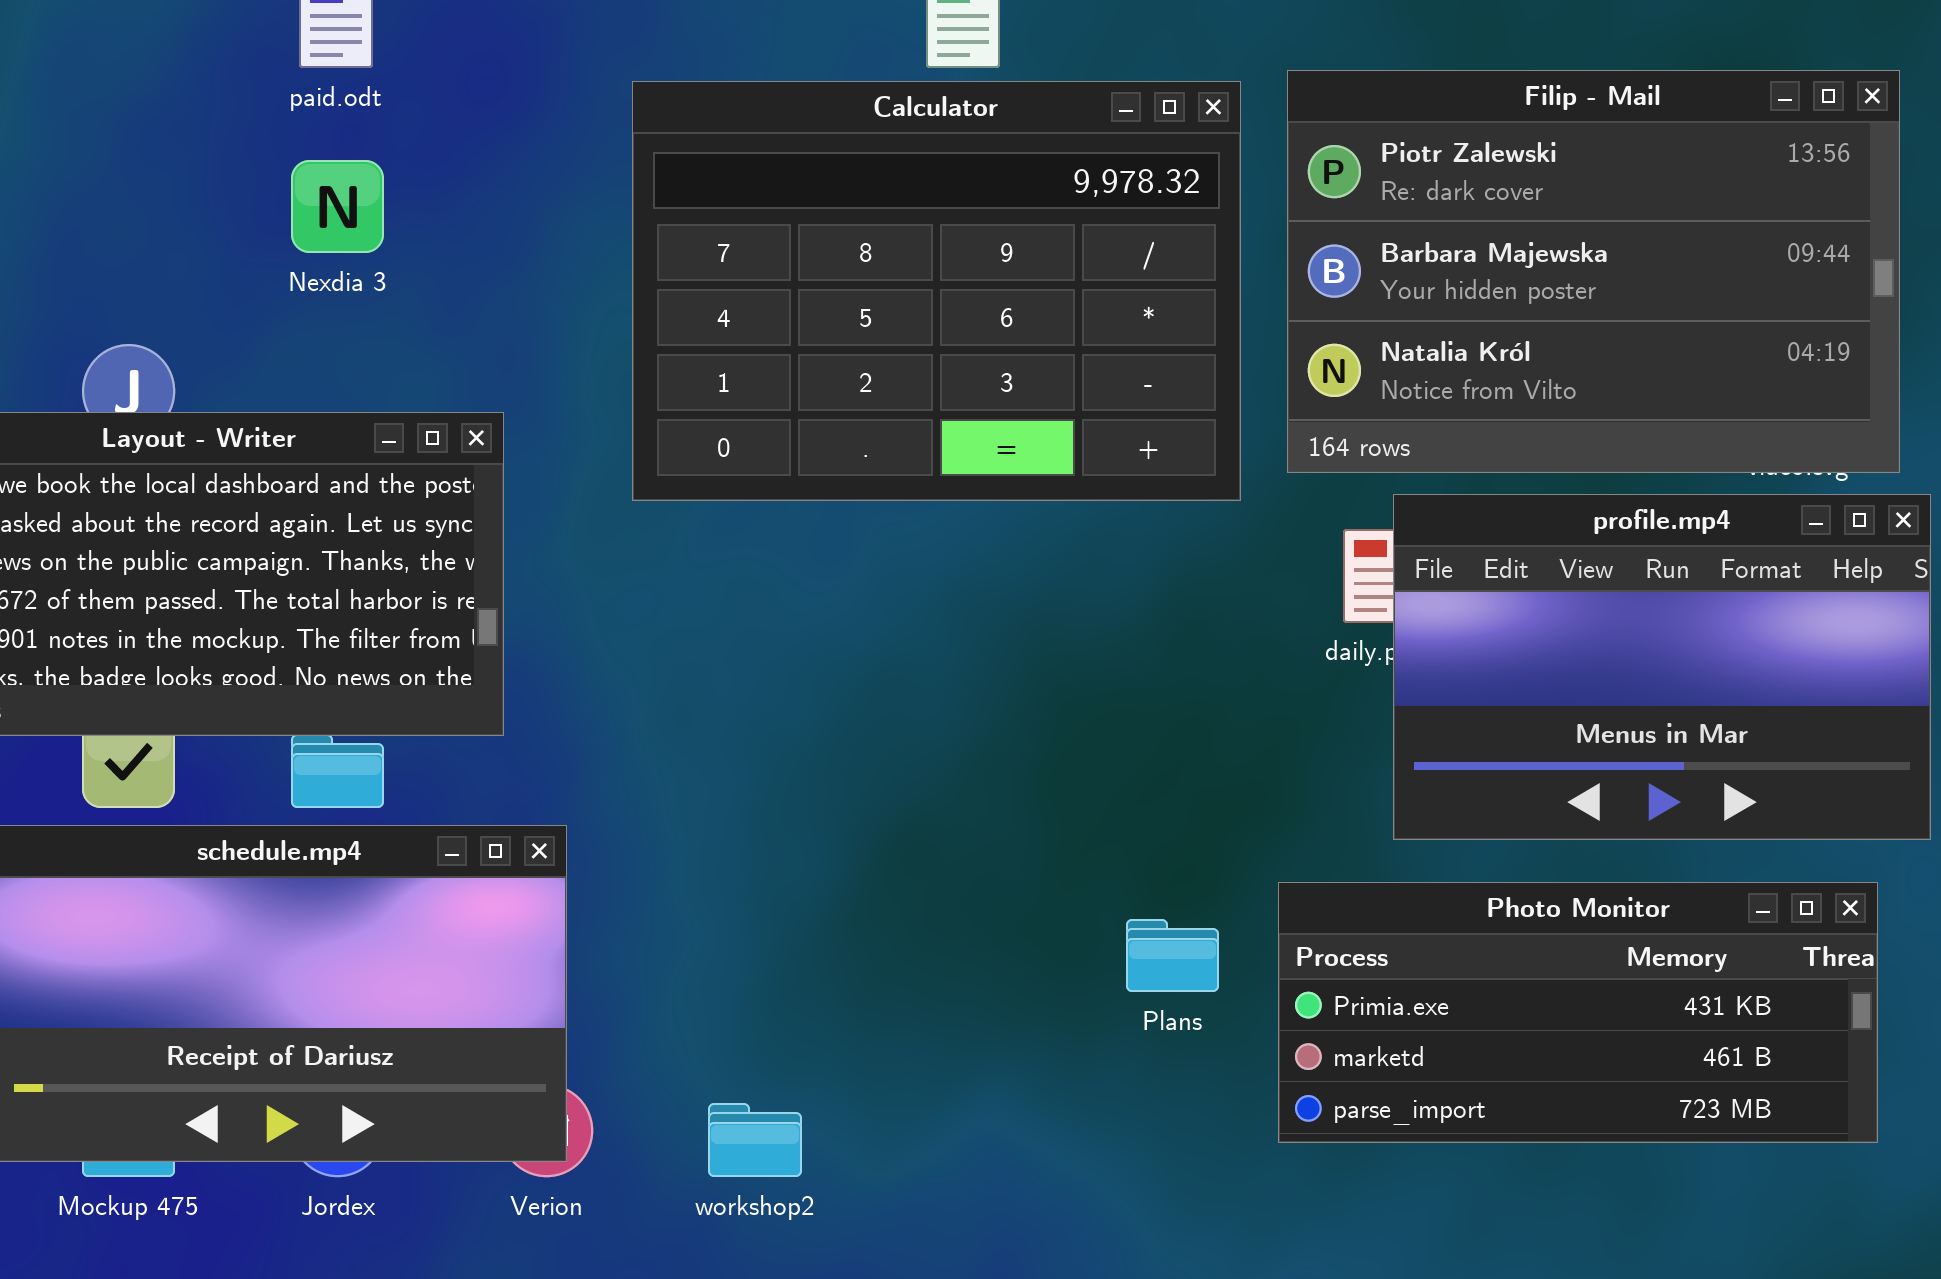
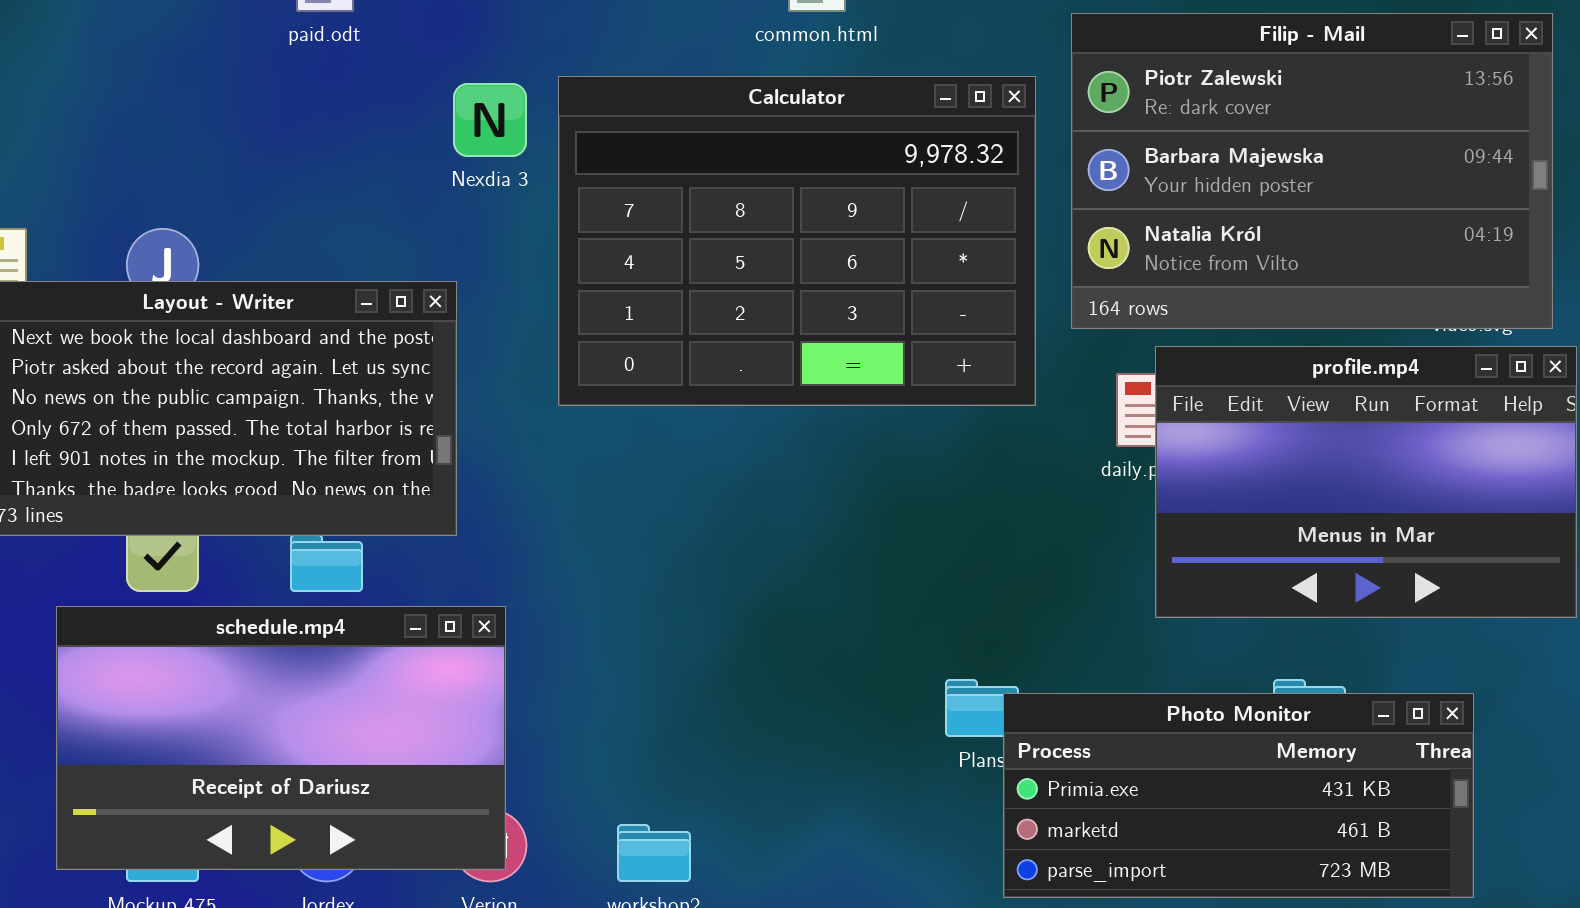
Calculator: [632,81,1241,501] -> [558,76,1036,406], moved
Nexdia 3: [291,160,384,253] -> [453,83,527,157], moved
Photo Monitor: [1278,882,1878,1143] -> [1003,693,1474,898], moved

